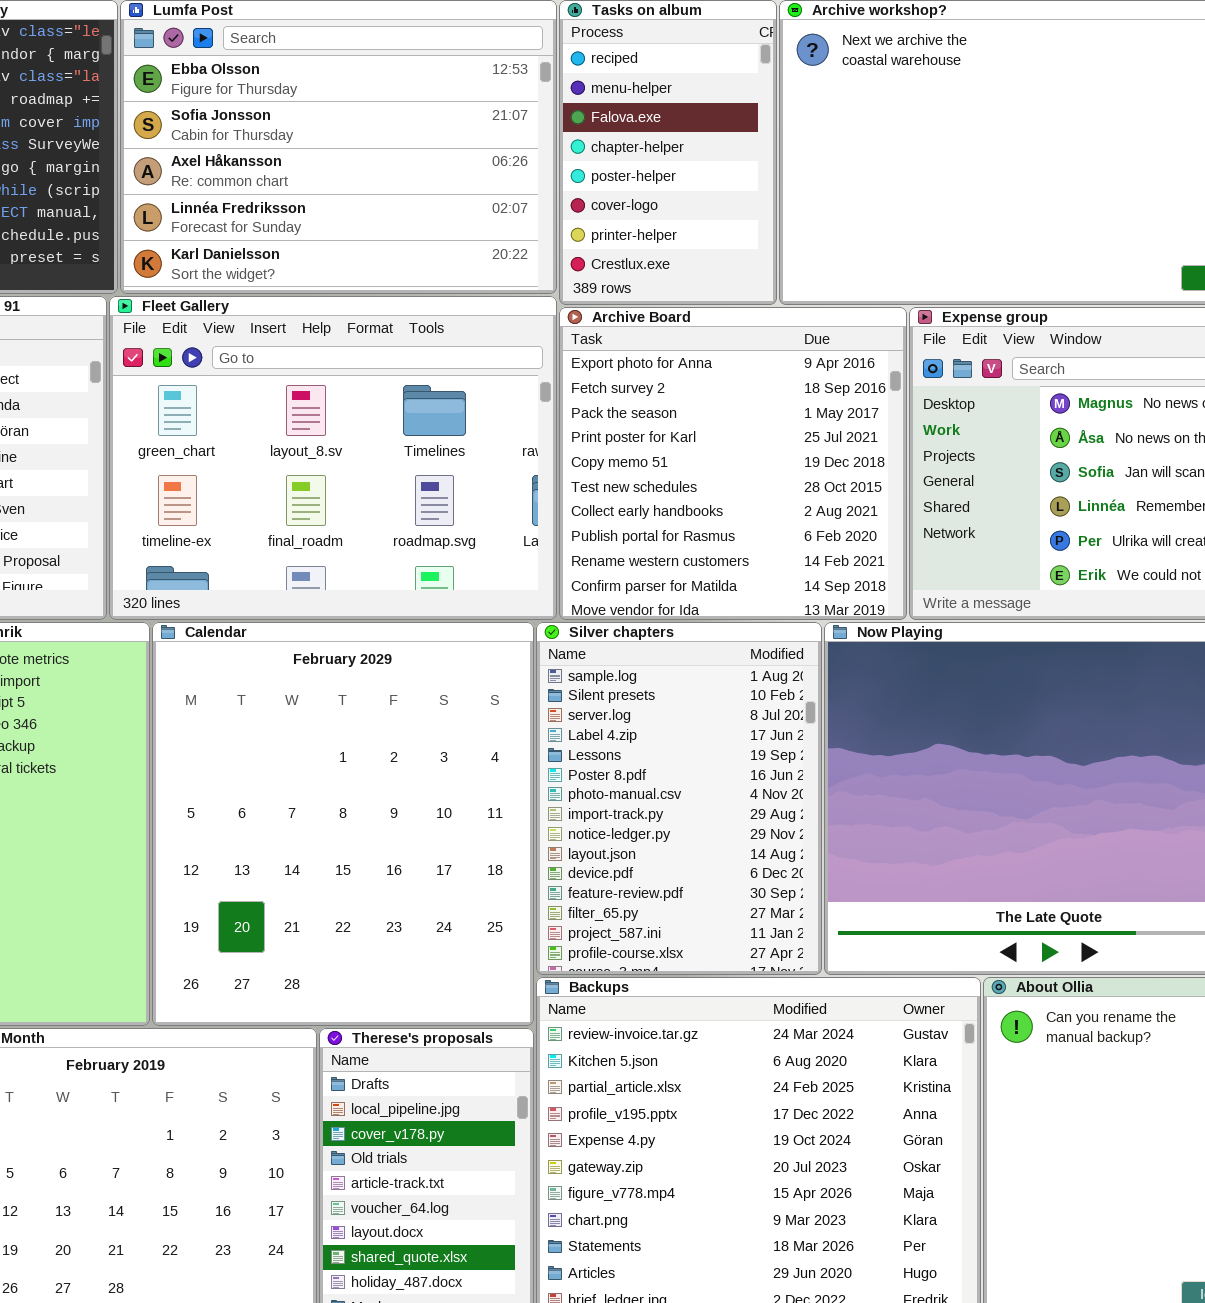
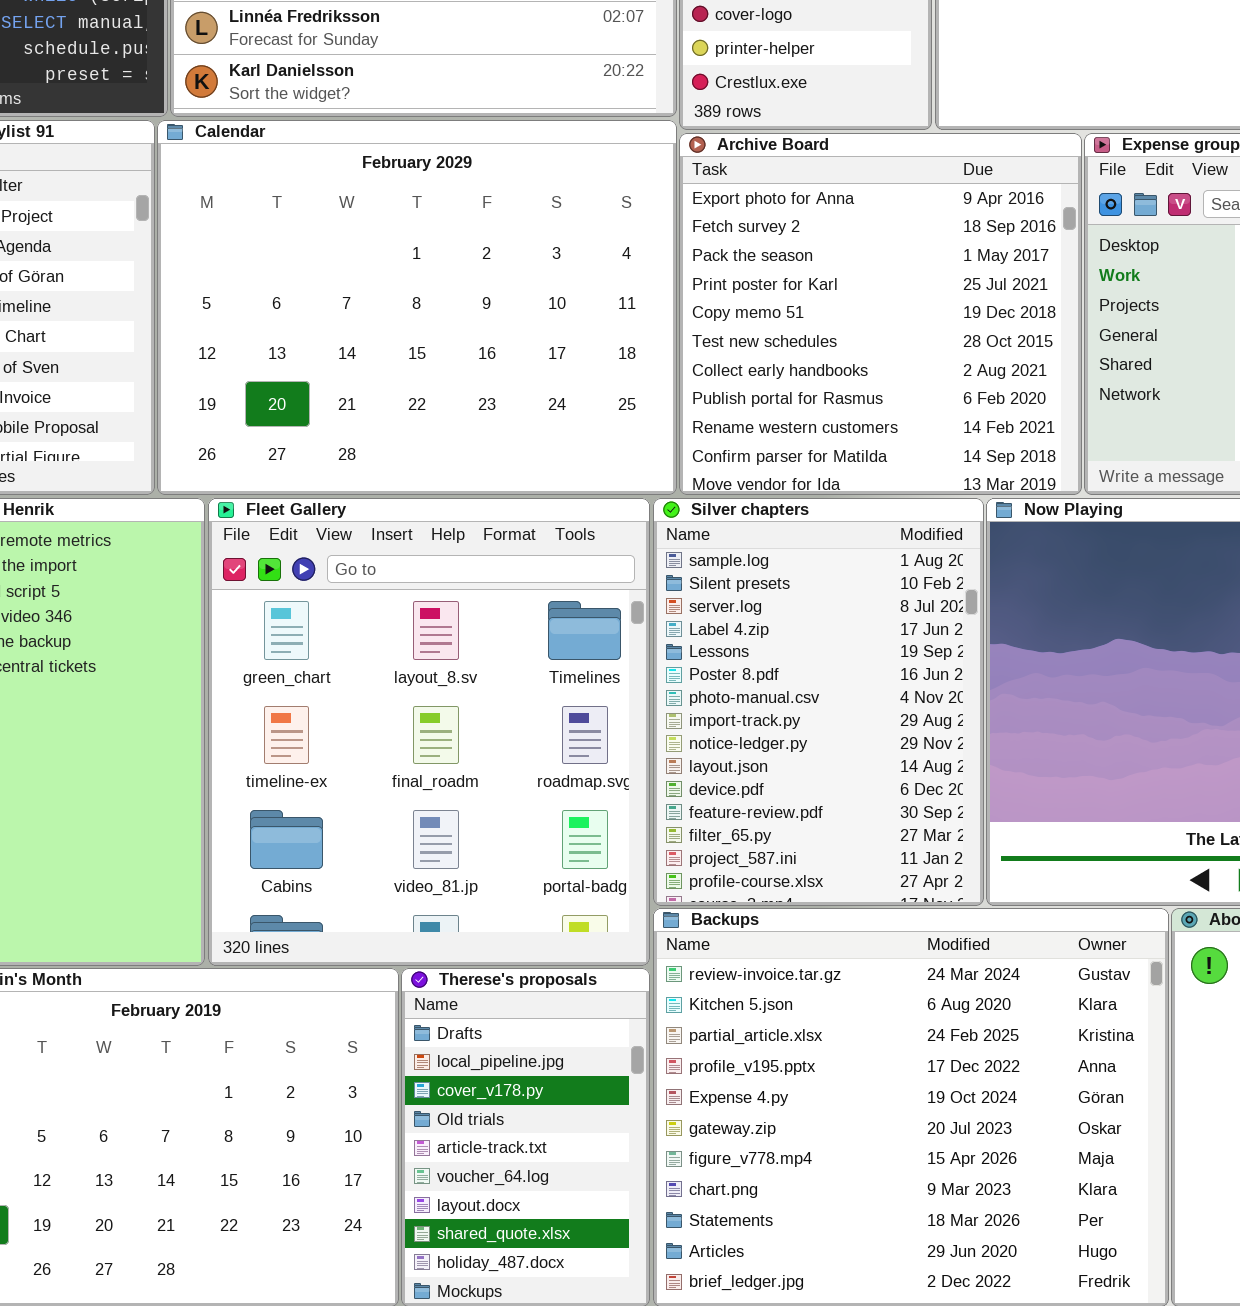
Fleet Gallery: [109,296,557,620] -> [208,498,650,966], moved, resized
Calendar: [152,622,534,1026] -> [157,120,677,495], moved, resized

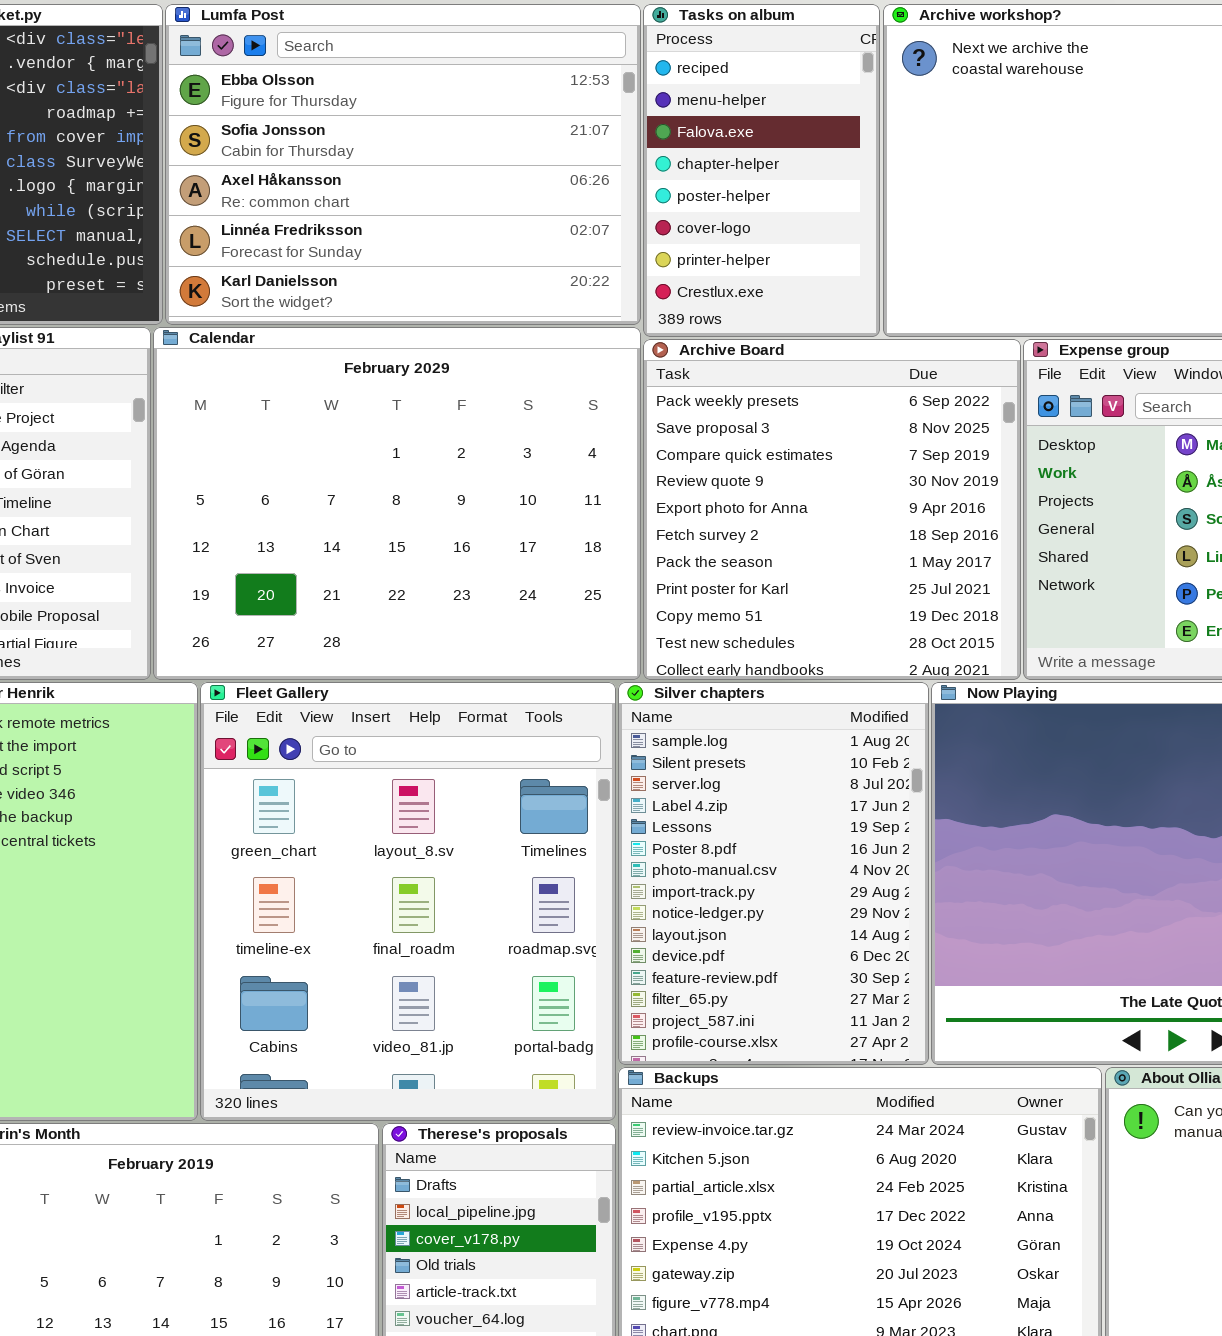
Archive Board: [679,133,1082,495] -> [643,339,1021,680], scrolled up 4 rows

